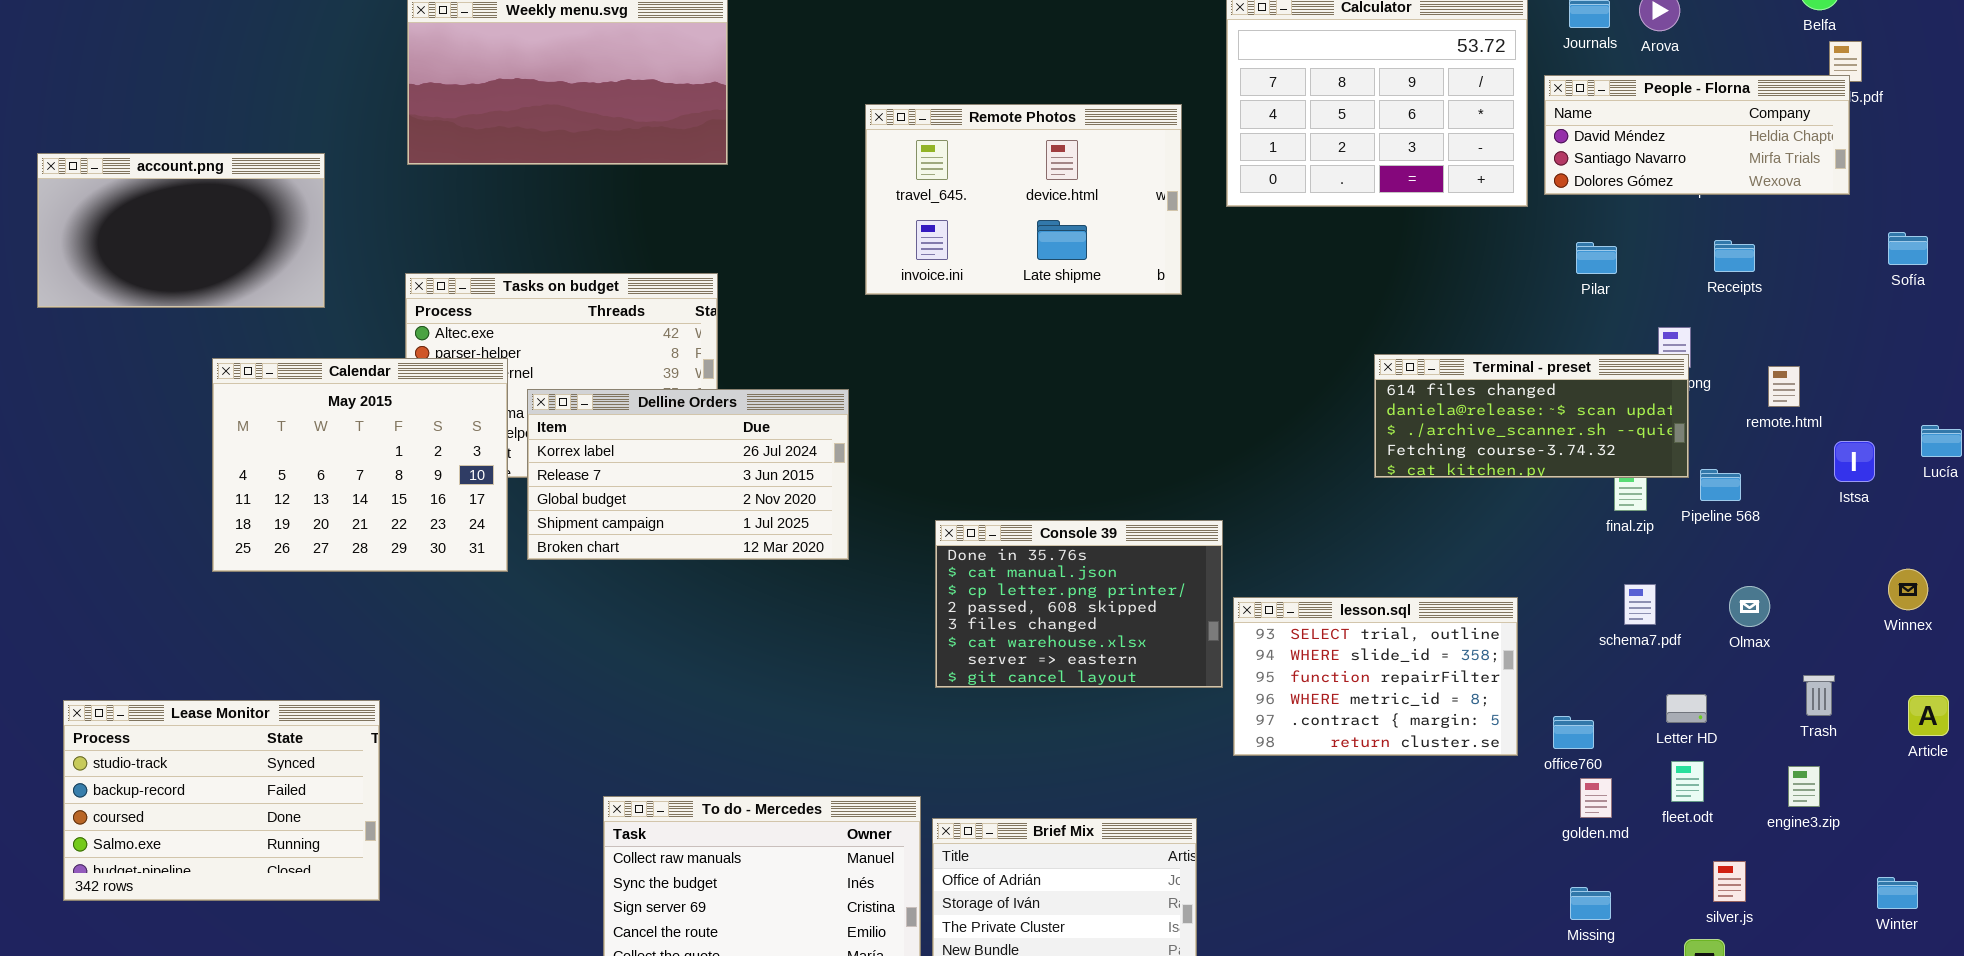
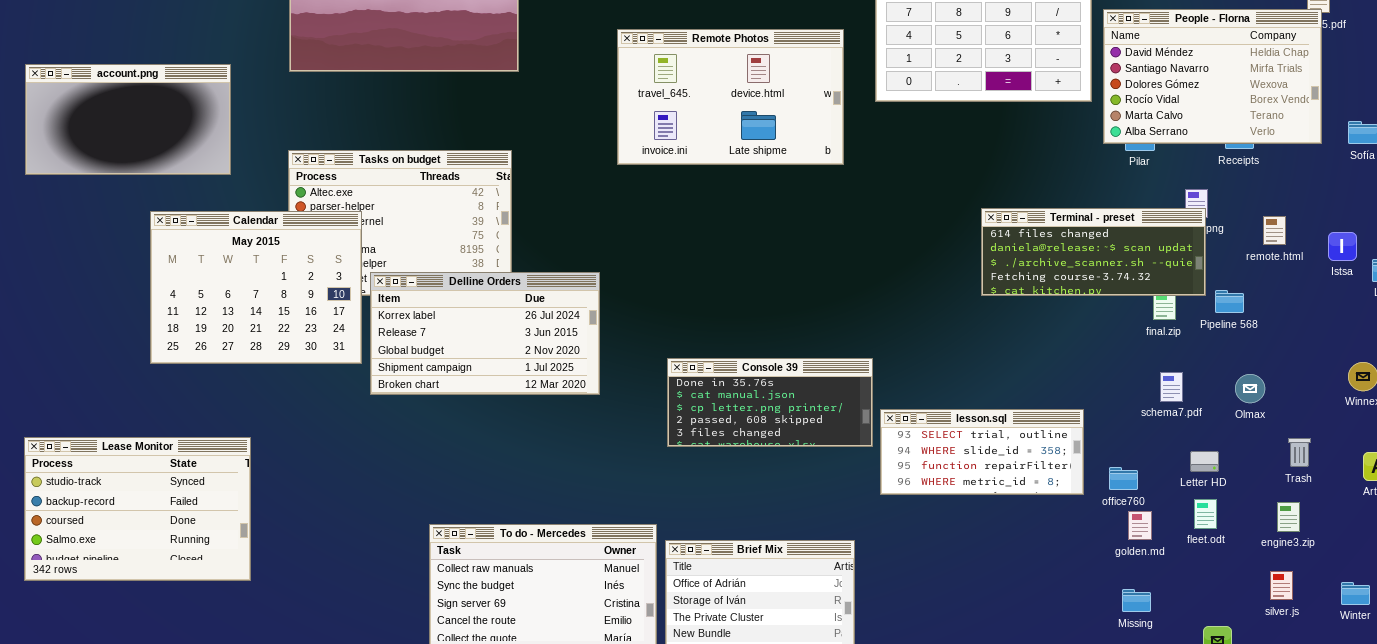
People - Florna: [1544,75,1850,195] -> [1103,9,1322,144], resized
Delline Orders: [527,389,849,560] -> [370,272,600,395], moved
Istsa: [1834,441,1875,482] -> [1328,232,1357,261], moved
Console 39: [935,520,1223,688] -> [667,358,873,447], resized
lesson.sql: [1233,597,1518,756] -> [880,409,1084,495], resized
Lease Monitor: [63,700,380,901] -> [24,437,251,581], moved
silver.js: [1713,861,1746,902] -> [1270,571,1293,600], moved

